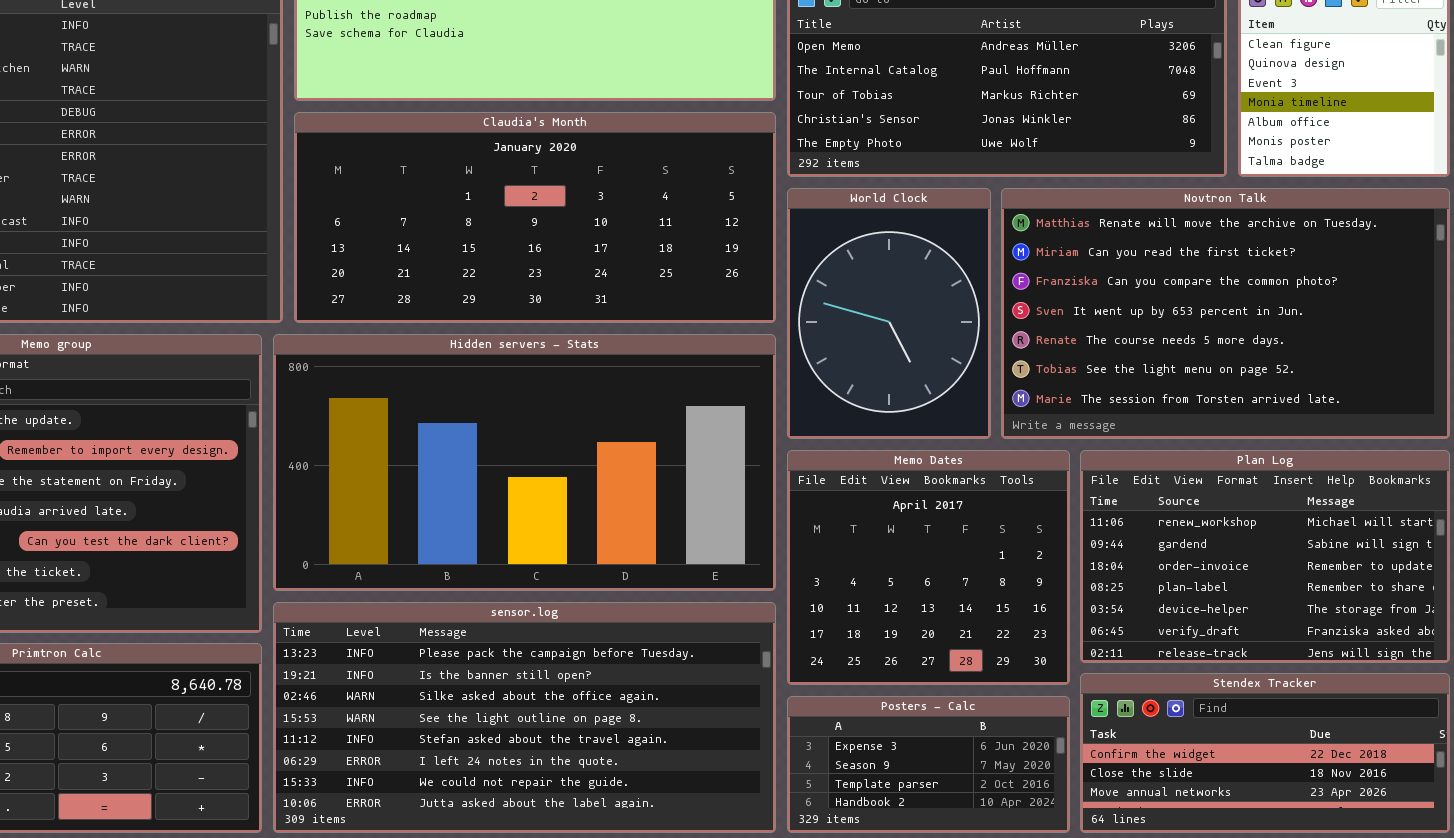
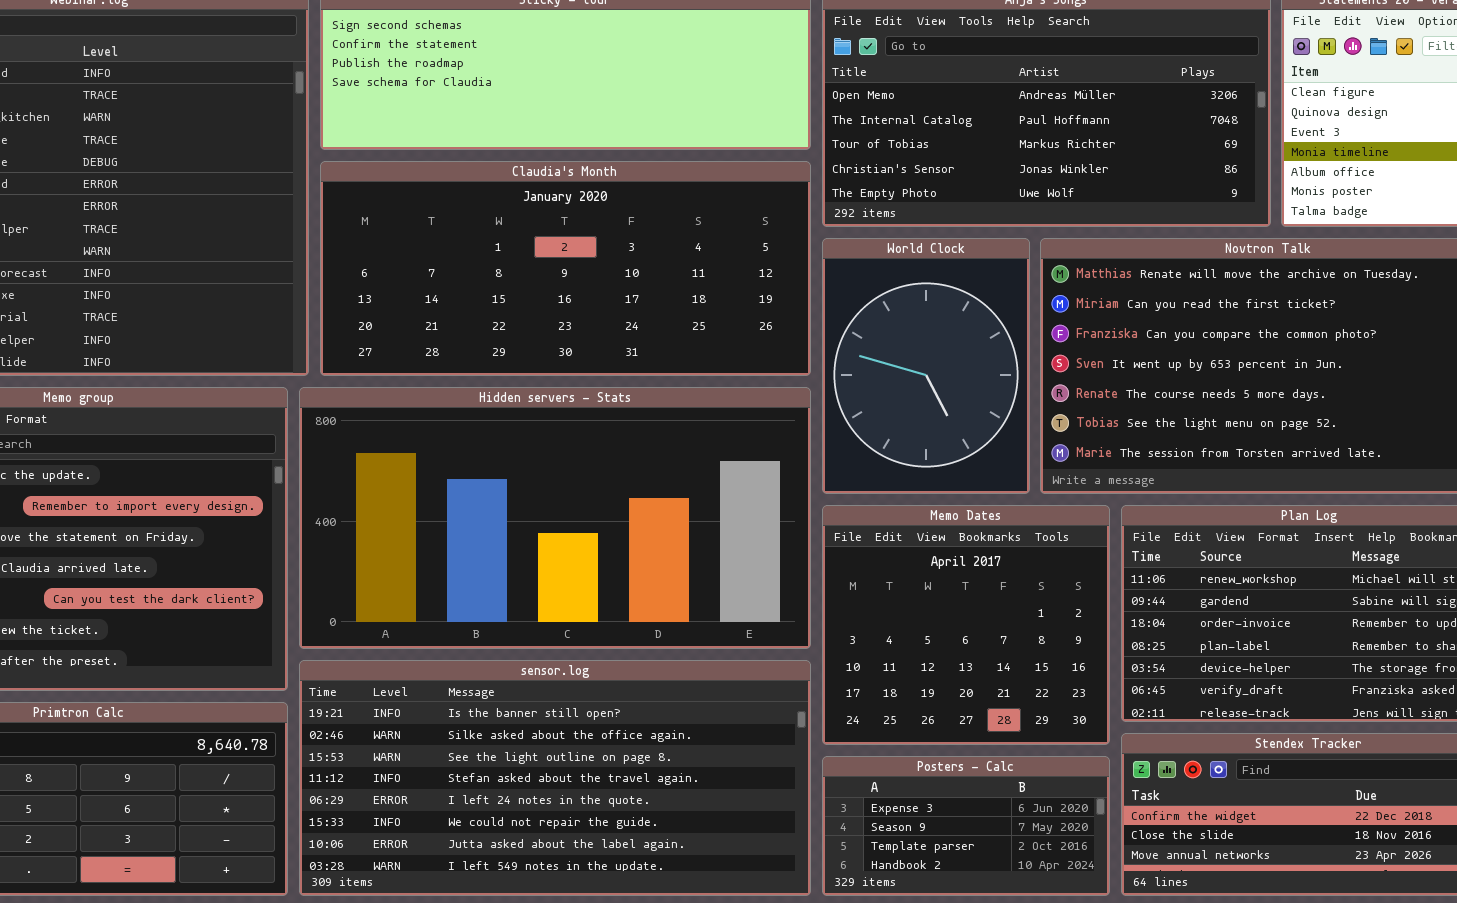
sensor.log: [273,602,776,833] -> [299,660,811,896], scrolled down 1 row

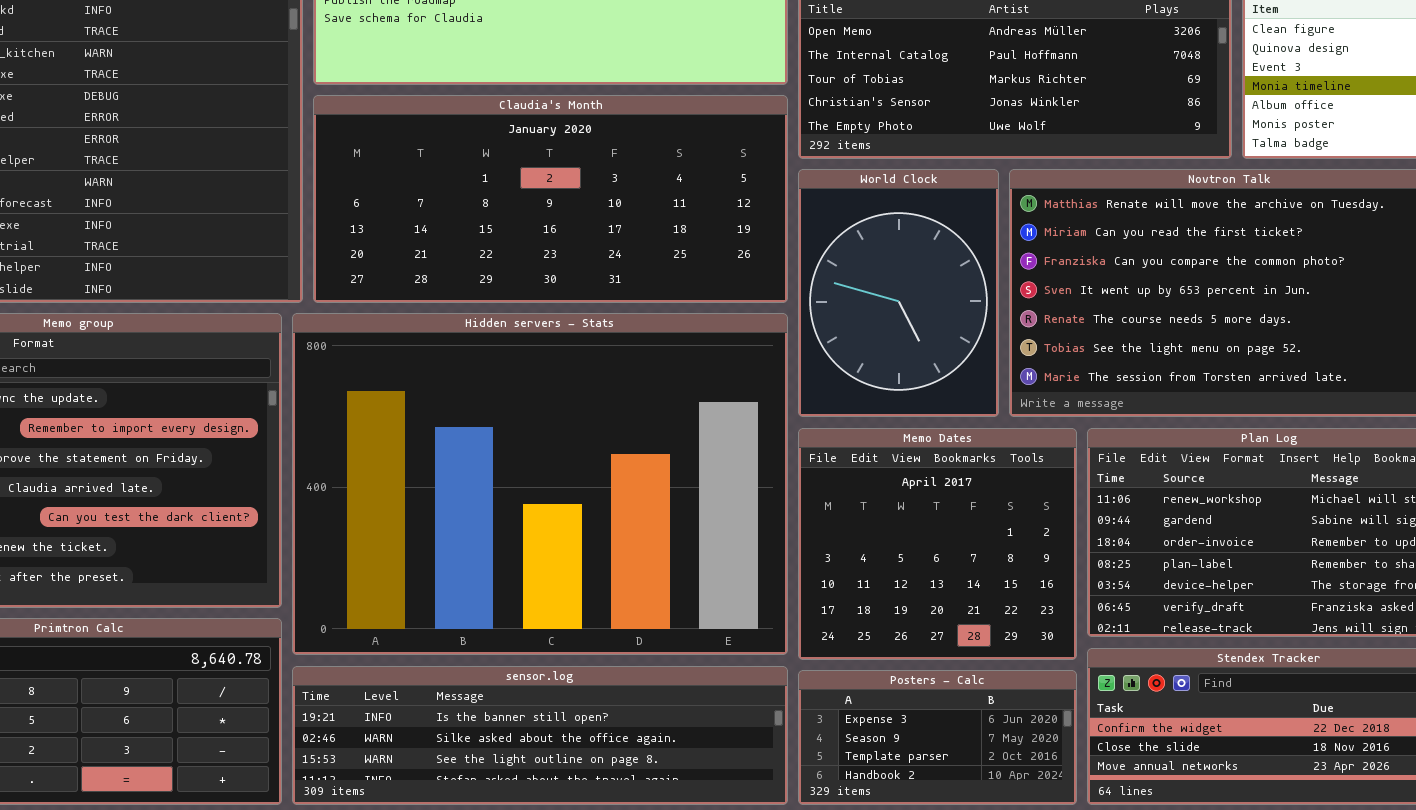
Hidden servers - Stats: [299,387,811,649] -> [292,313,788,655], resized
sensor.log: [299,660,811,896] -> [292,666,788,805], resized

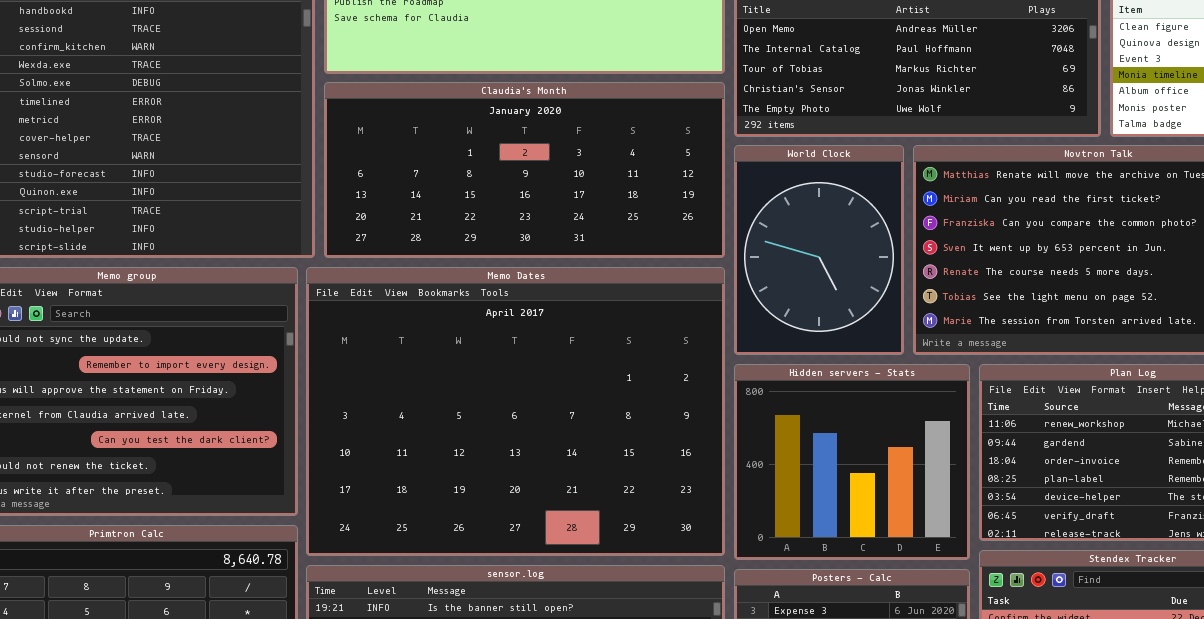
Hidden servers - Stats: [292,313,788,655] -> [734,364,970,560], moved, resized
Memo Dates: [798,428,1077,660] -> [306,267,725,556], moved, resized

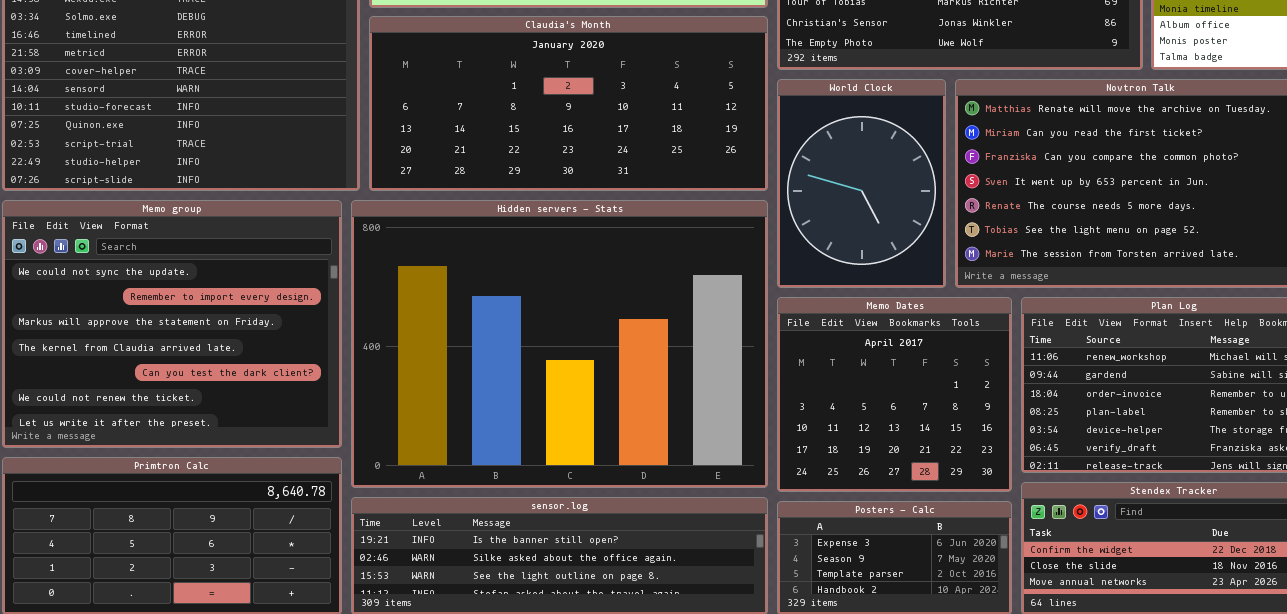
Memo Dates: [306,267,725,556] -> [777,297,1012,492], moved, resized
Hidden servers - Stats: [734,364,970,560] -> [351,200,768,488], moved, resized

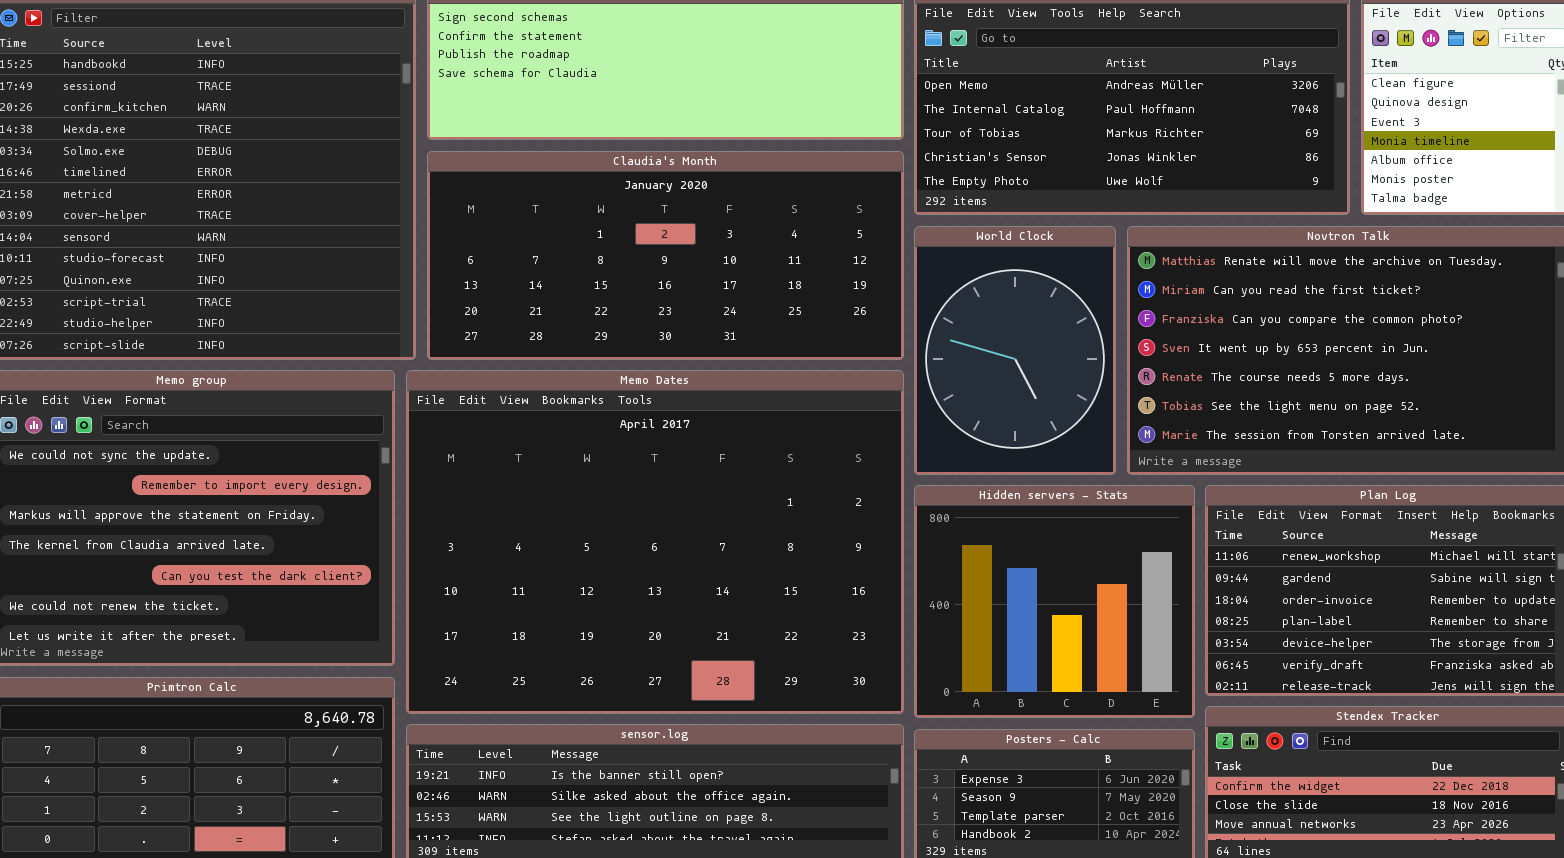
Hidden servers - Stats: [351,200,768,488] -> [914,485,1195,718], moved, resized
Memo Dates: [777,297,1012,492] -> [406,370,904,714], moved, resized

